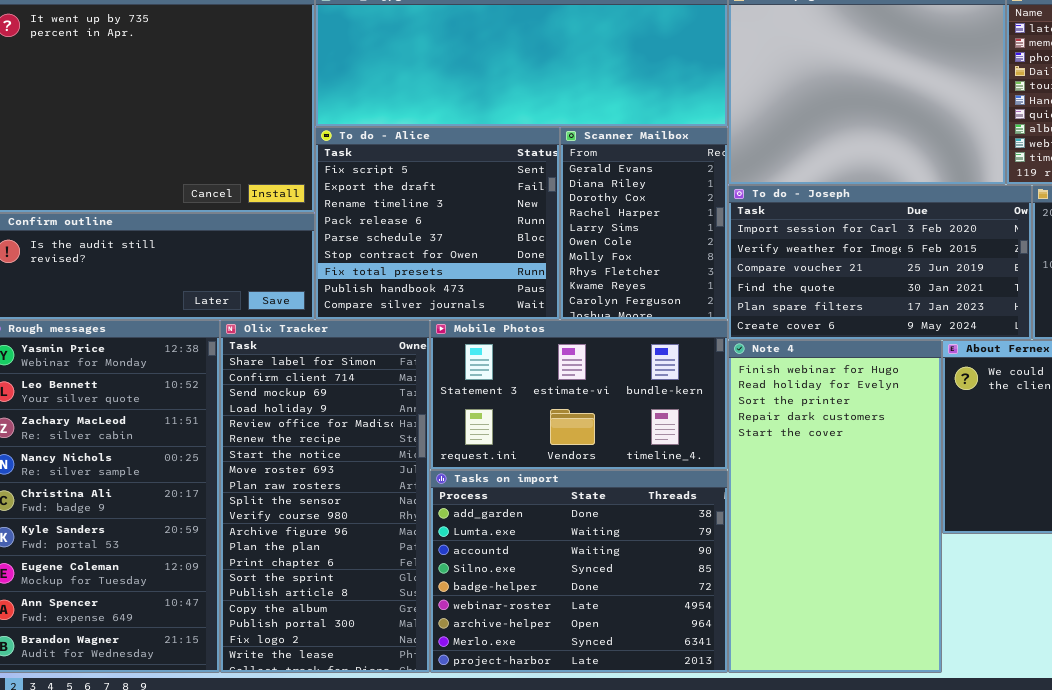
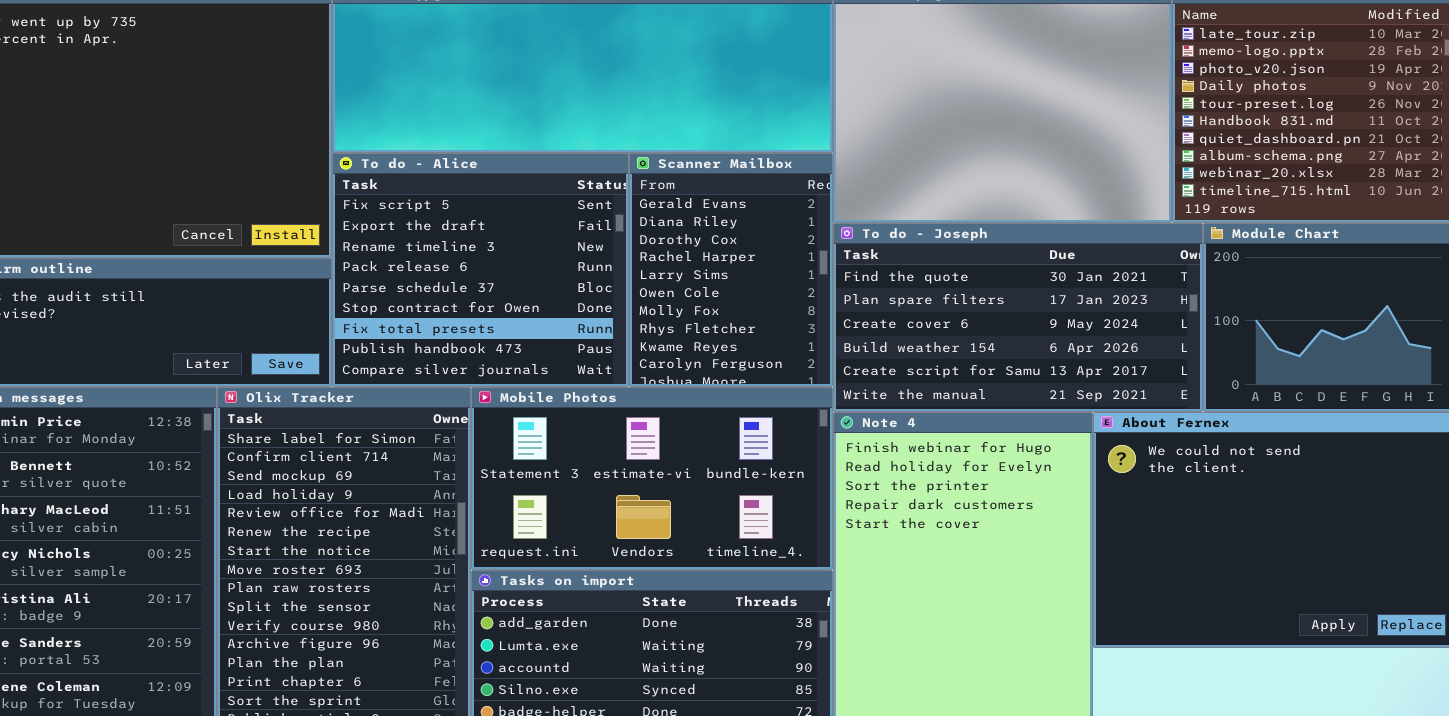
To do - Joseph: [728,185,1032,340] -> [833,223,1203,412], scrolled down 3 rows

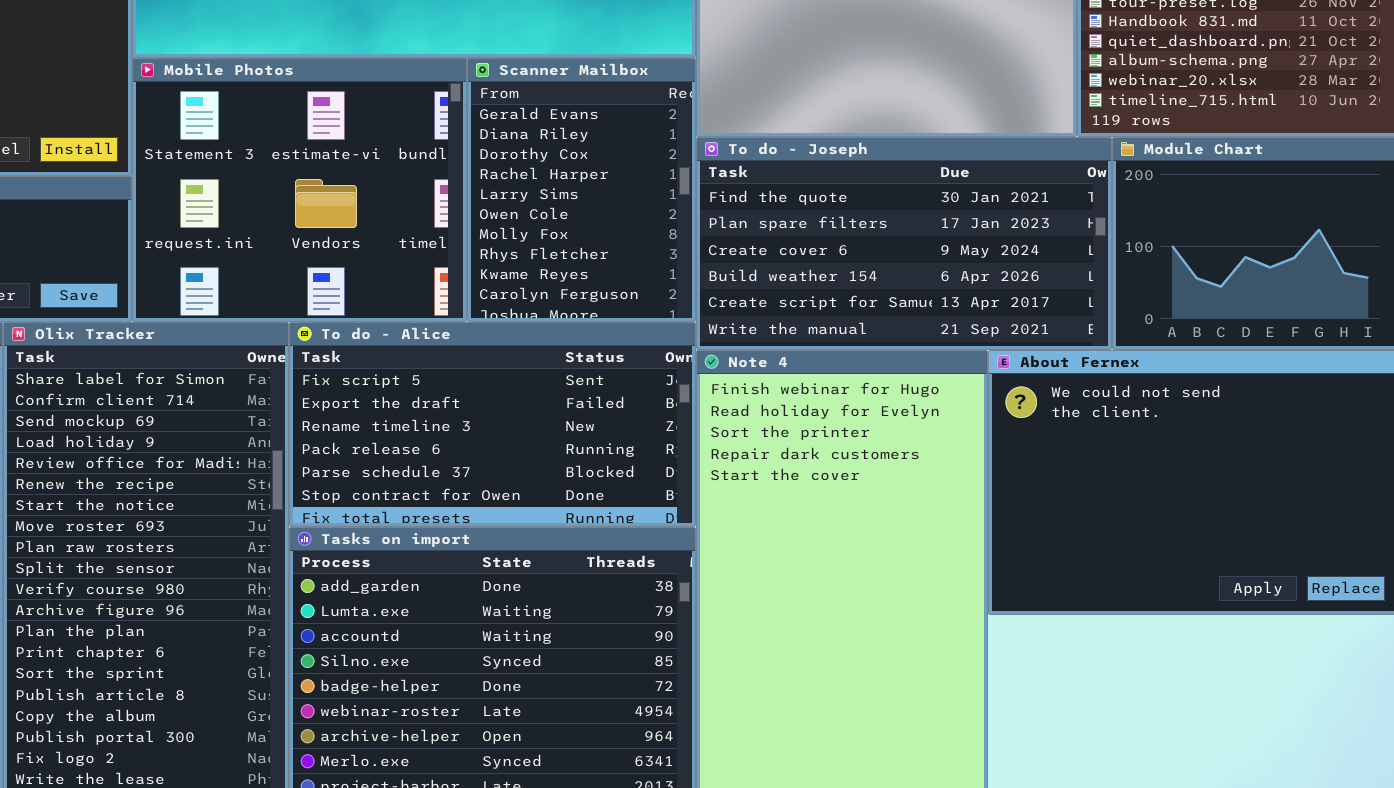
To do - Alice: [332,153,629,387] -> [289,322,696,527], moved, resized
Mobile Photos: [471,387,833,570] -> [132,58,467,322], moved, resized

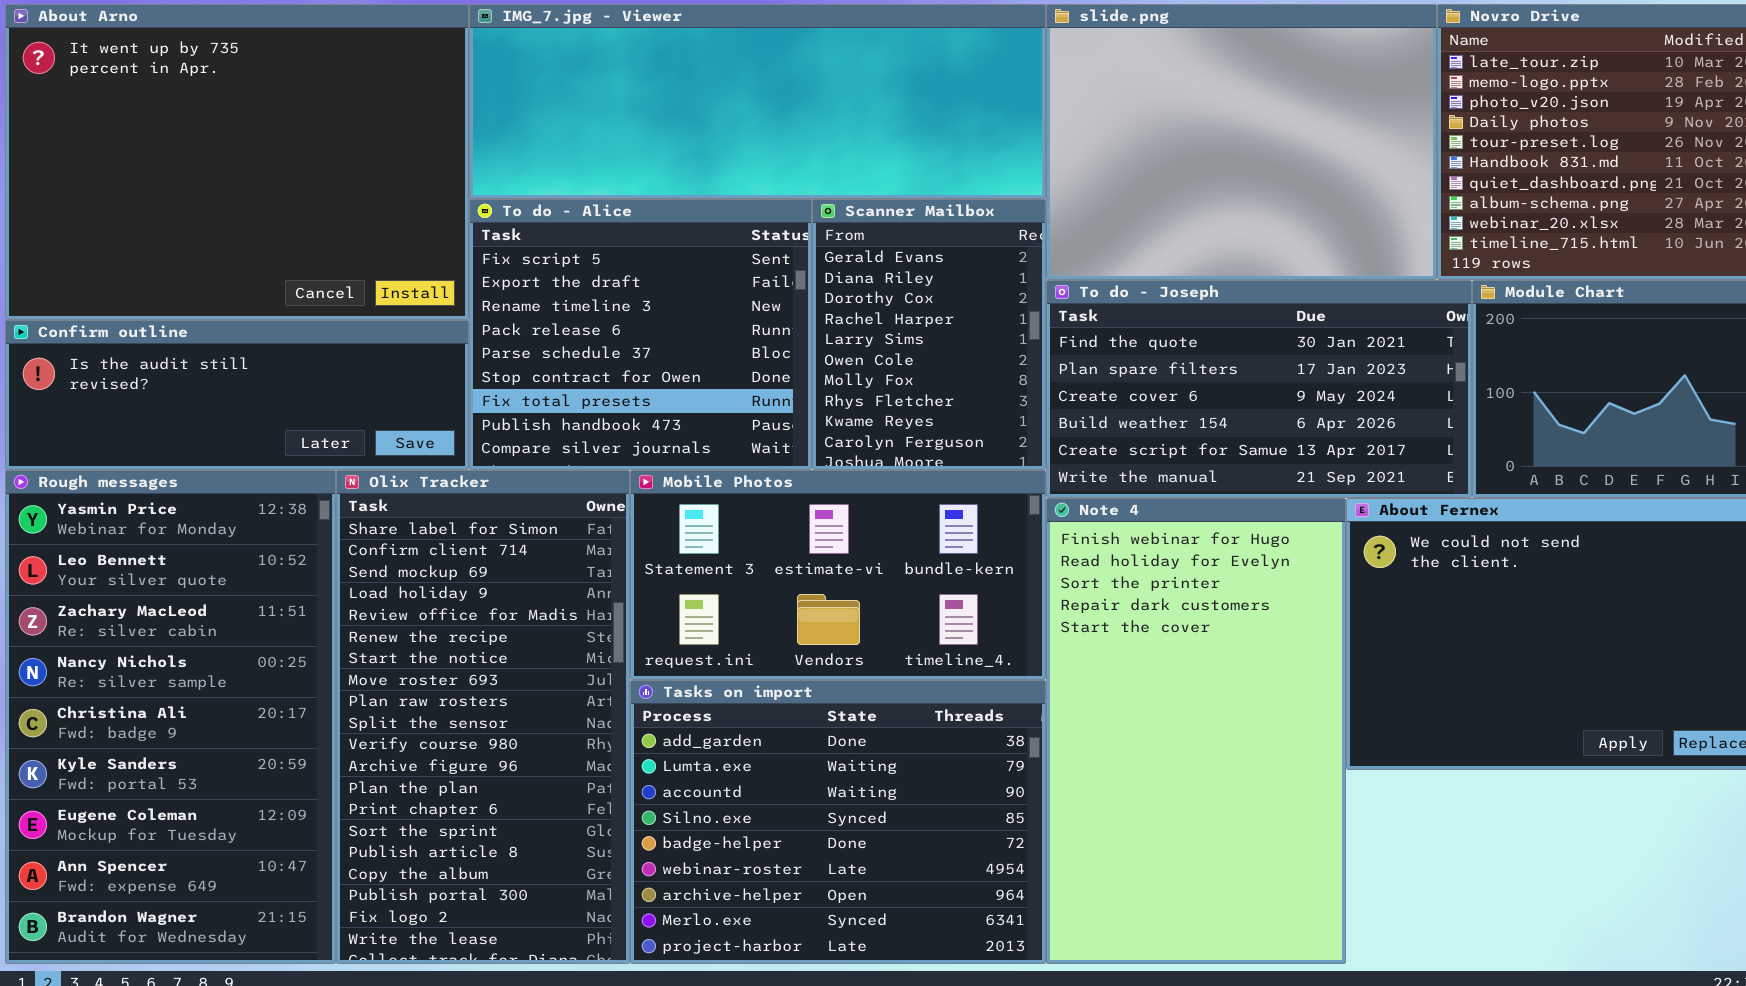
Mobile Photos: [132,58,467,322] -> [630,470,1046,680], moved, resized
To do - Alice: [289,322,696,527] -> [469,199,812,470], moved, resized

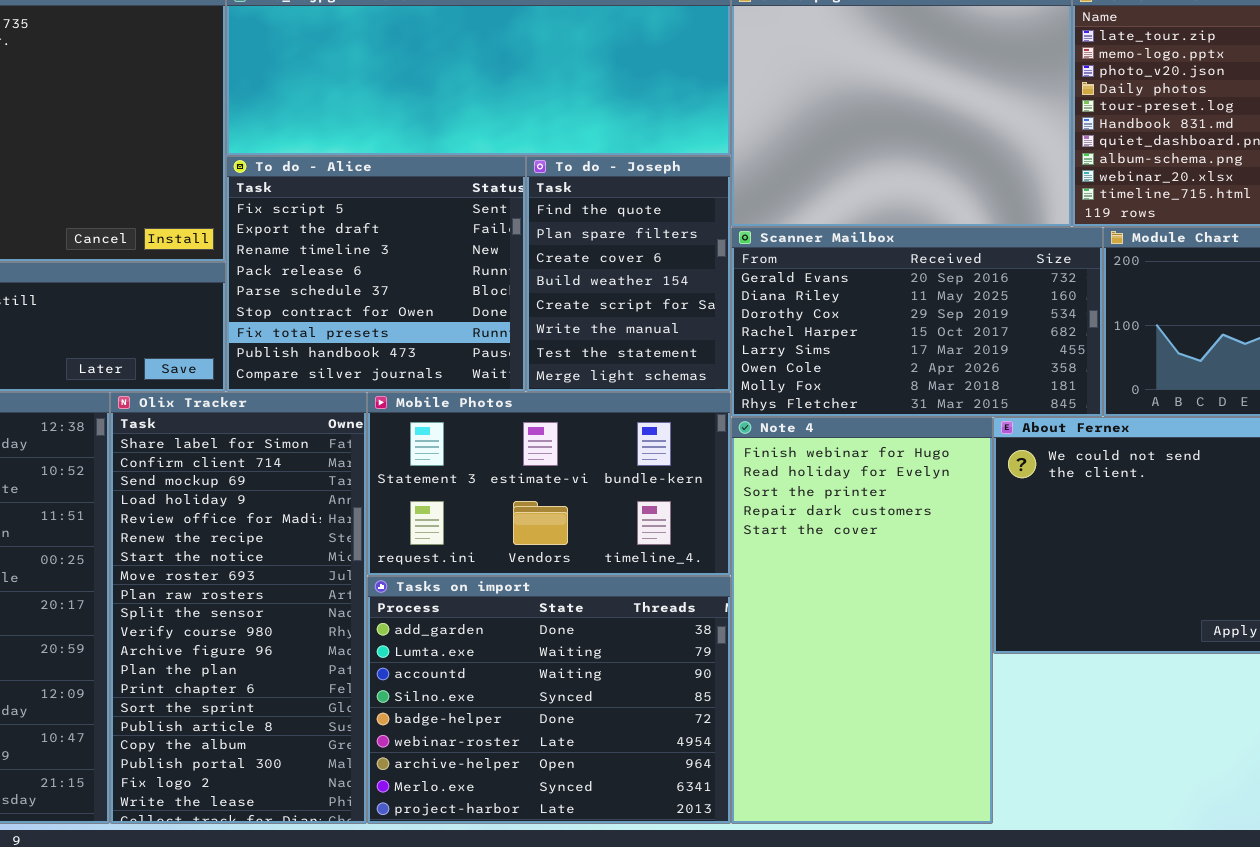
Scanner Mailbox: [812,199,1046,470] -> [731,227,1103,417], moved, resized
To do - Joseph: [1046,280,1472,498] -> [526,156,731,392], moved, resized

